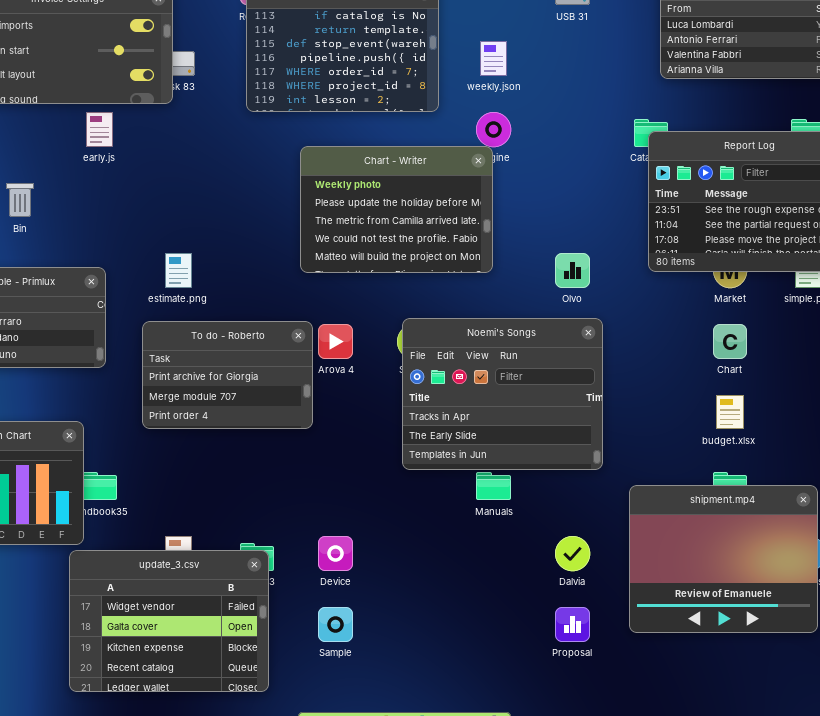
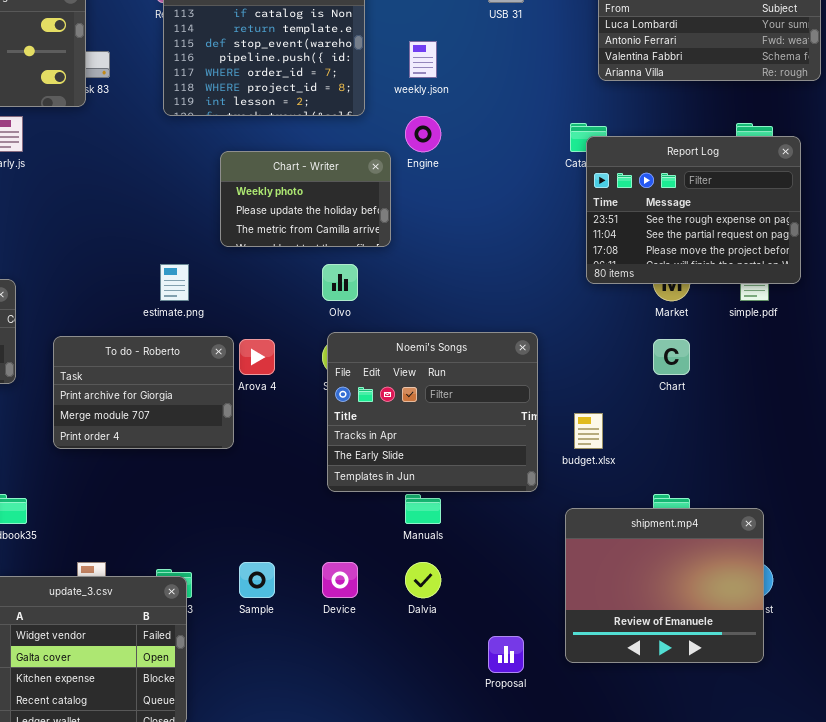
Chart - Writer: [300,146,493,273] -> [220,151,391,247], resized
estimate.png: [165,253,192,288] -> [160,264,189,301], moved
Olvo: [555,253,590,288] -> [322,264,358,301], moved
budget.xlsx: [716,395,744,429] -> [574,413,603,449], moved
Device: [318,536,353,571] -> [322,562,358,598], moved
Dalvia: [555,536,590,571] -> [405,562,441,598], moved
Sample: [318,607,353,642] -> [239,562,275,598], moved

